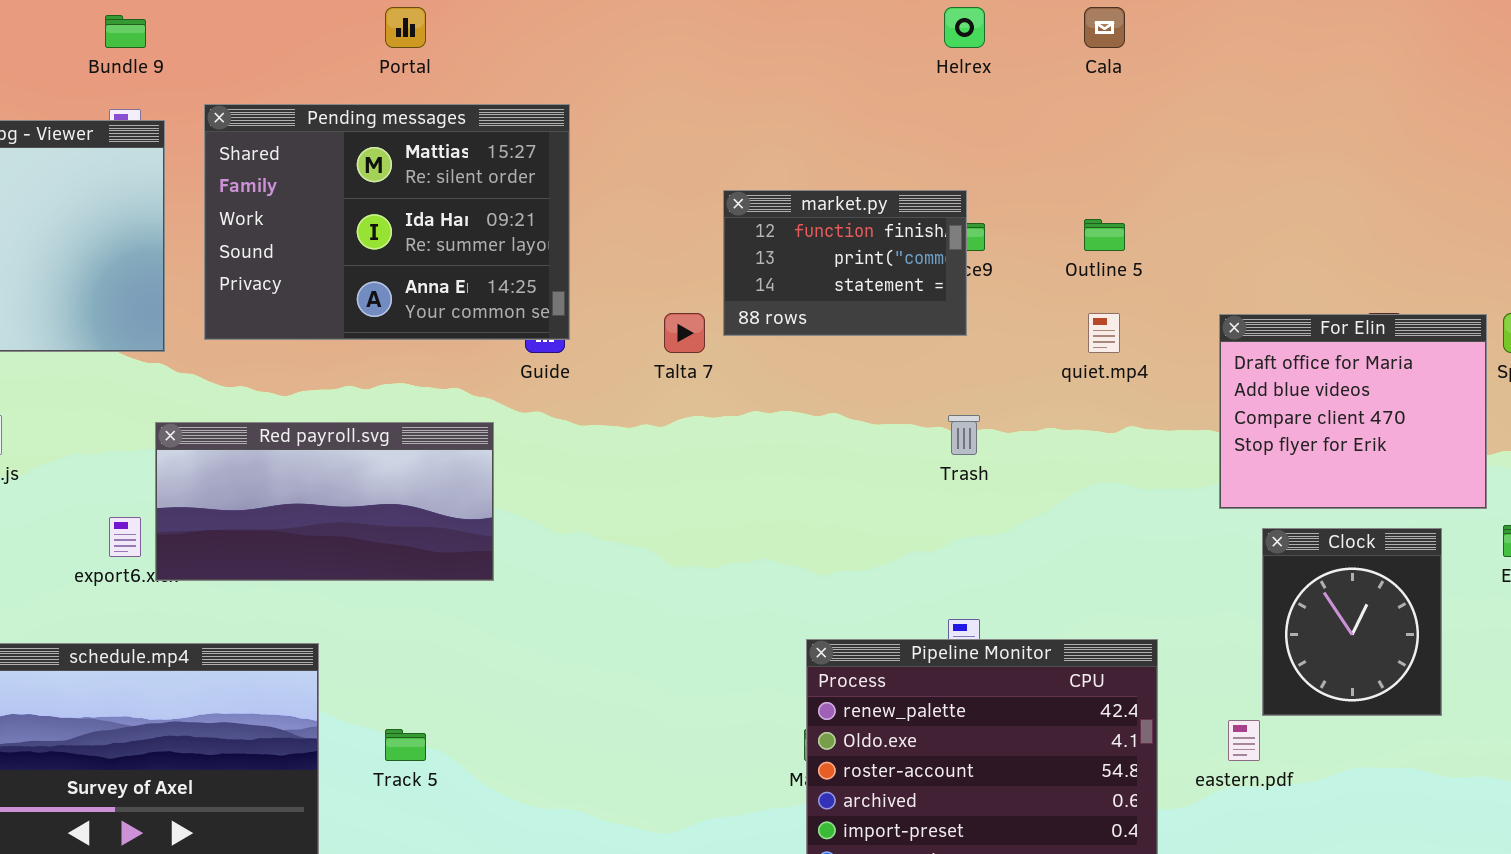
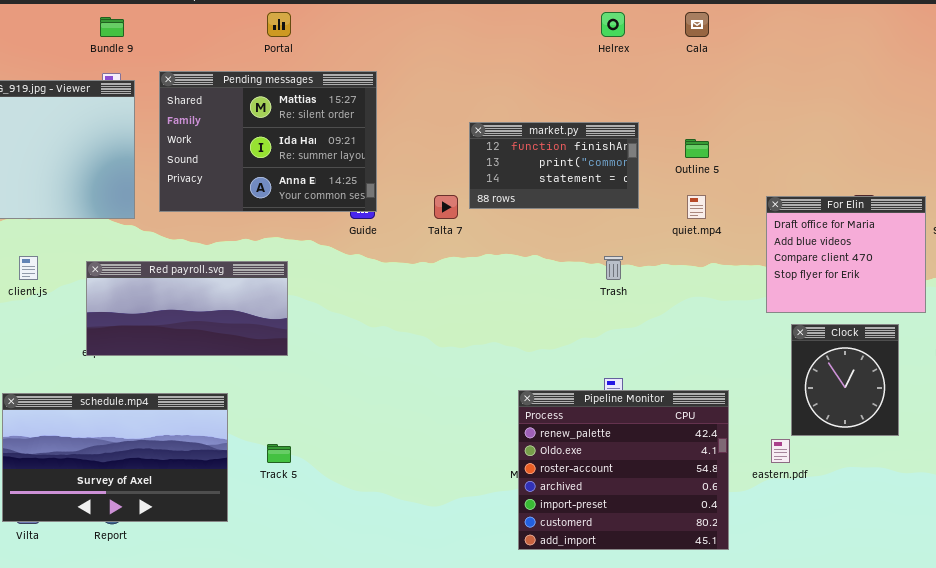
market.py: [723,190,967,336] -> [469,122,639,209], resized
Red payroll.svg: [155,422,494,581] -> [86,261,288,356], moved

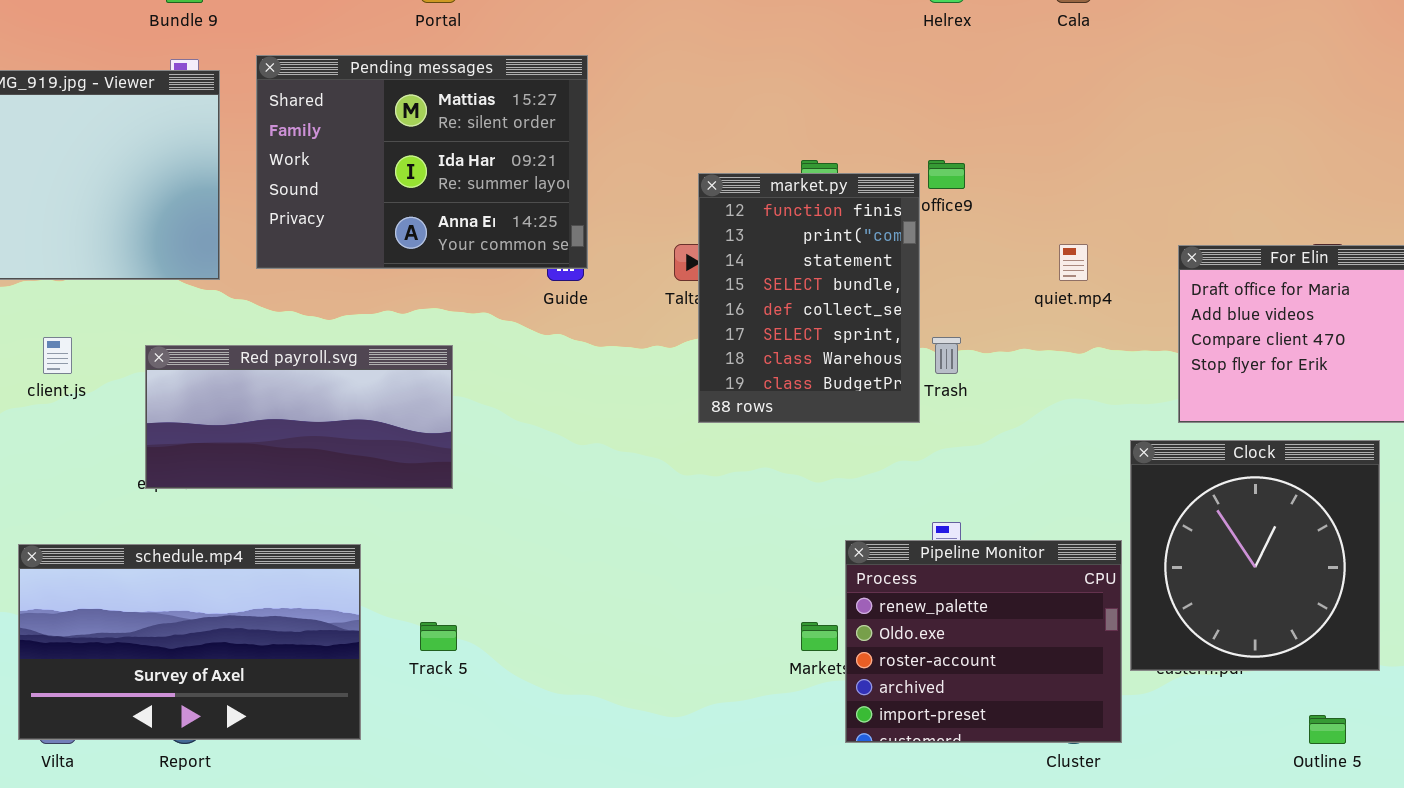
market.py: [469,122,639,209] -> [698,173,920,423], moved, resized
Outline 5: [685,139,709,158] -> [1309,715,1346,744], moved
Clock: [791,324,899,436] -> [1130,440,1380,671], resized
Pipeline Monitor: [518,390,729,550] -> [845,540,1122,743], resized

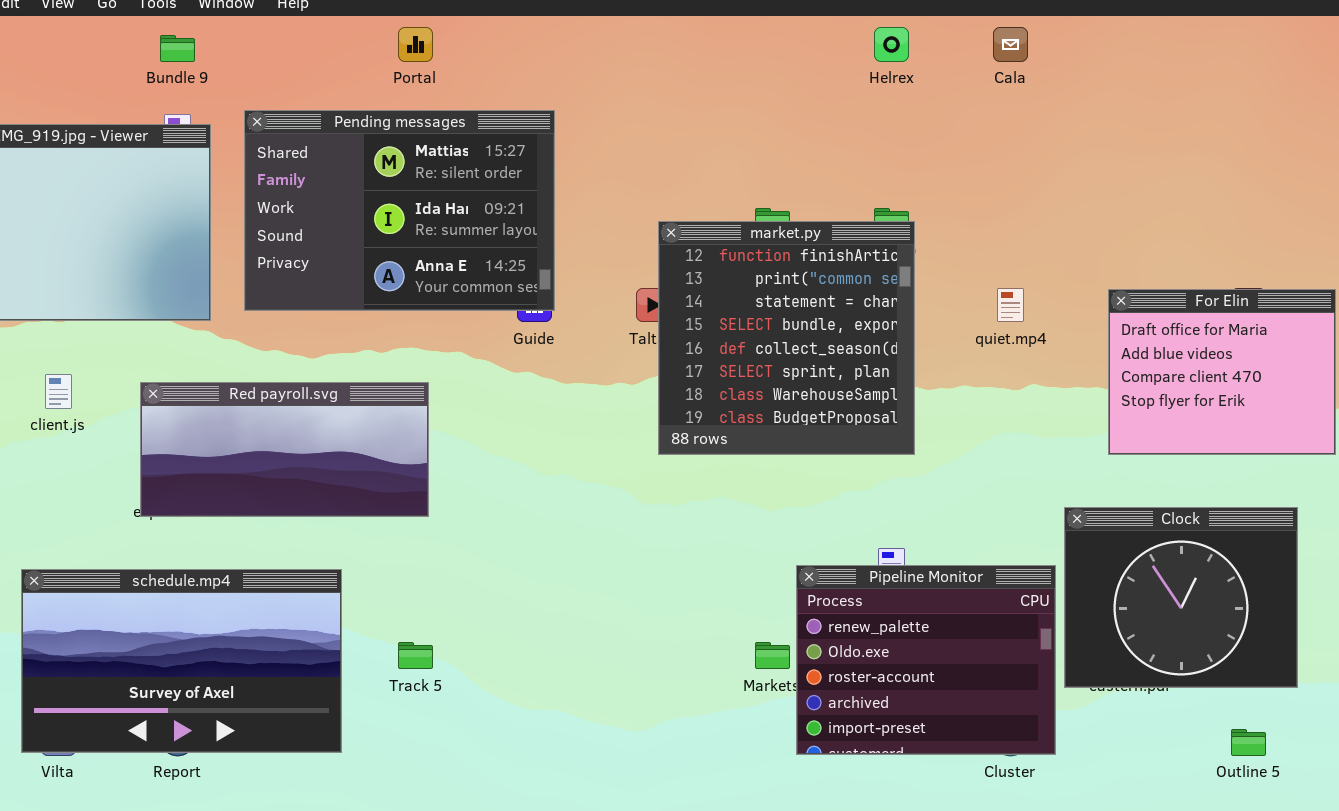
market.py: [698,173,920,423] -> [658,221,915,455], resized
Clock: [1130,440,1380,671] -> [1064,507,1298,688], resized

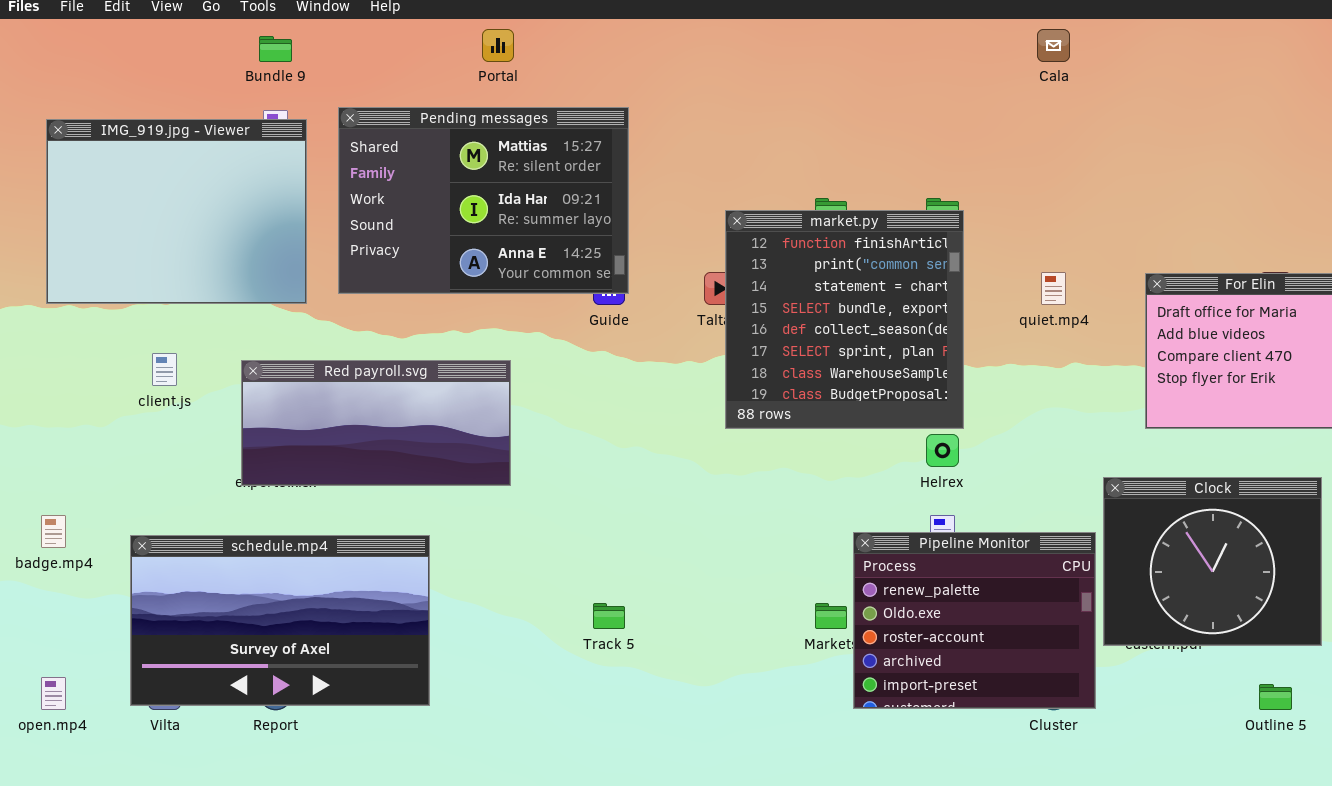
Helrex: [874,27,909,62] -> [926,434,959,467], moved
Track 5: [398,642,433,669] -> [593,603,625,629], moved

